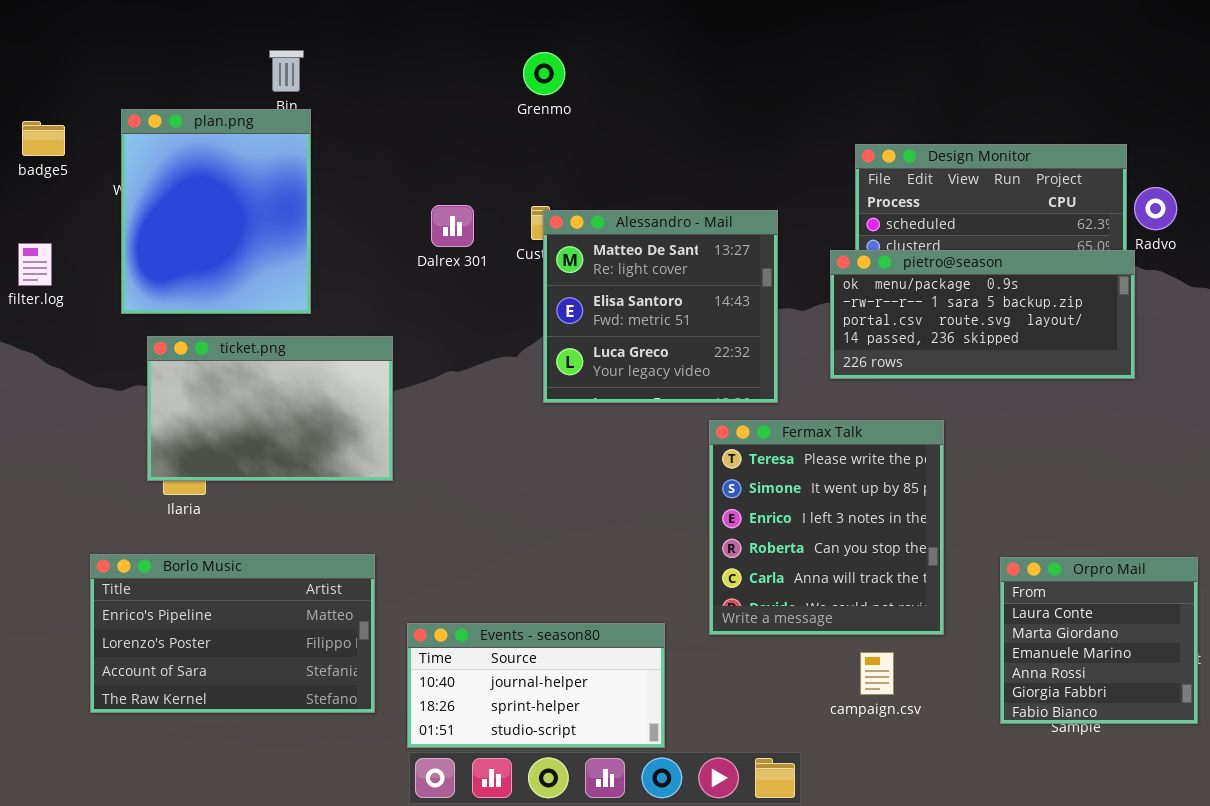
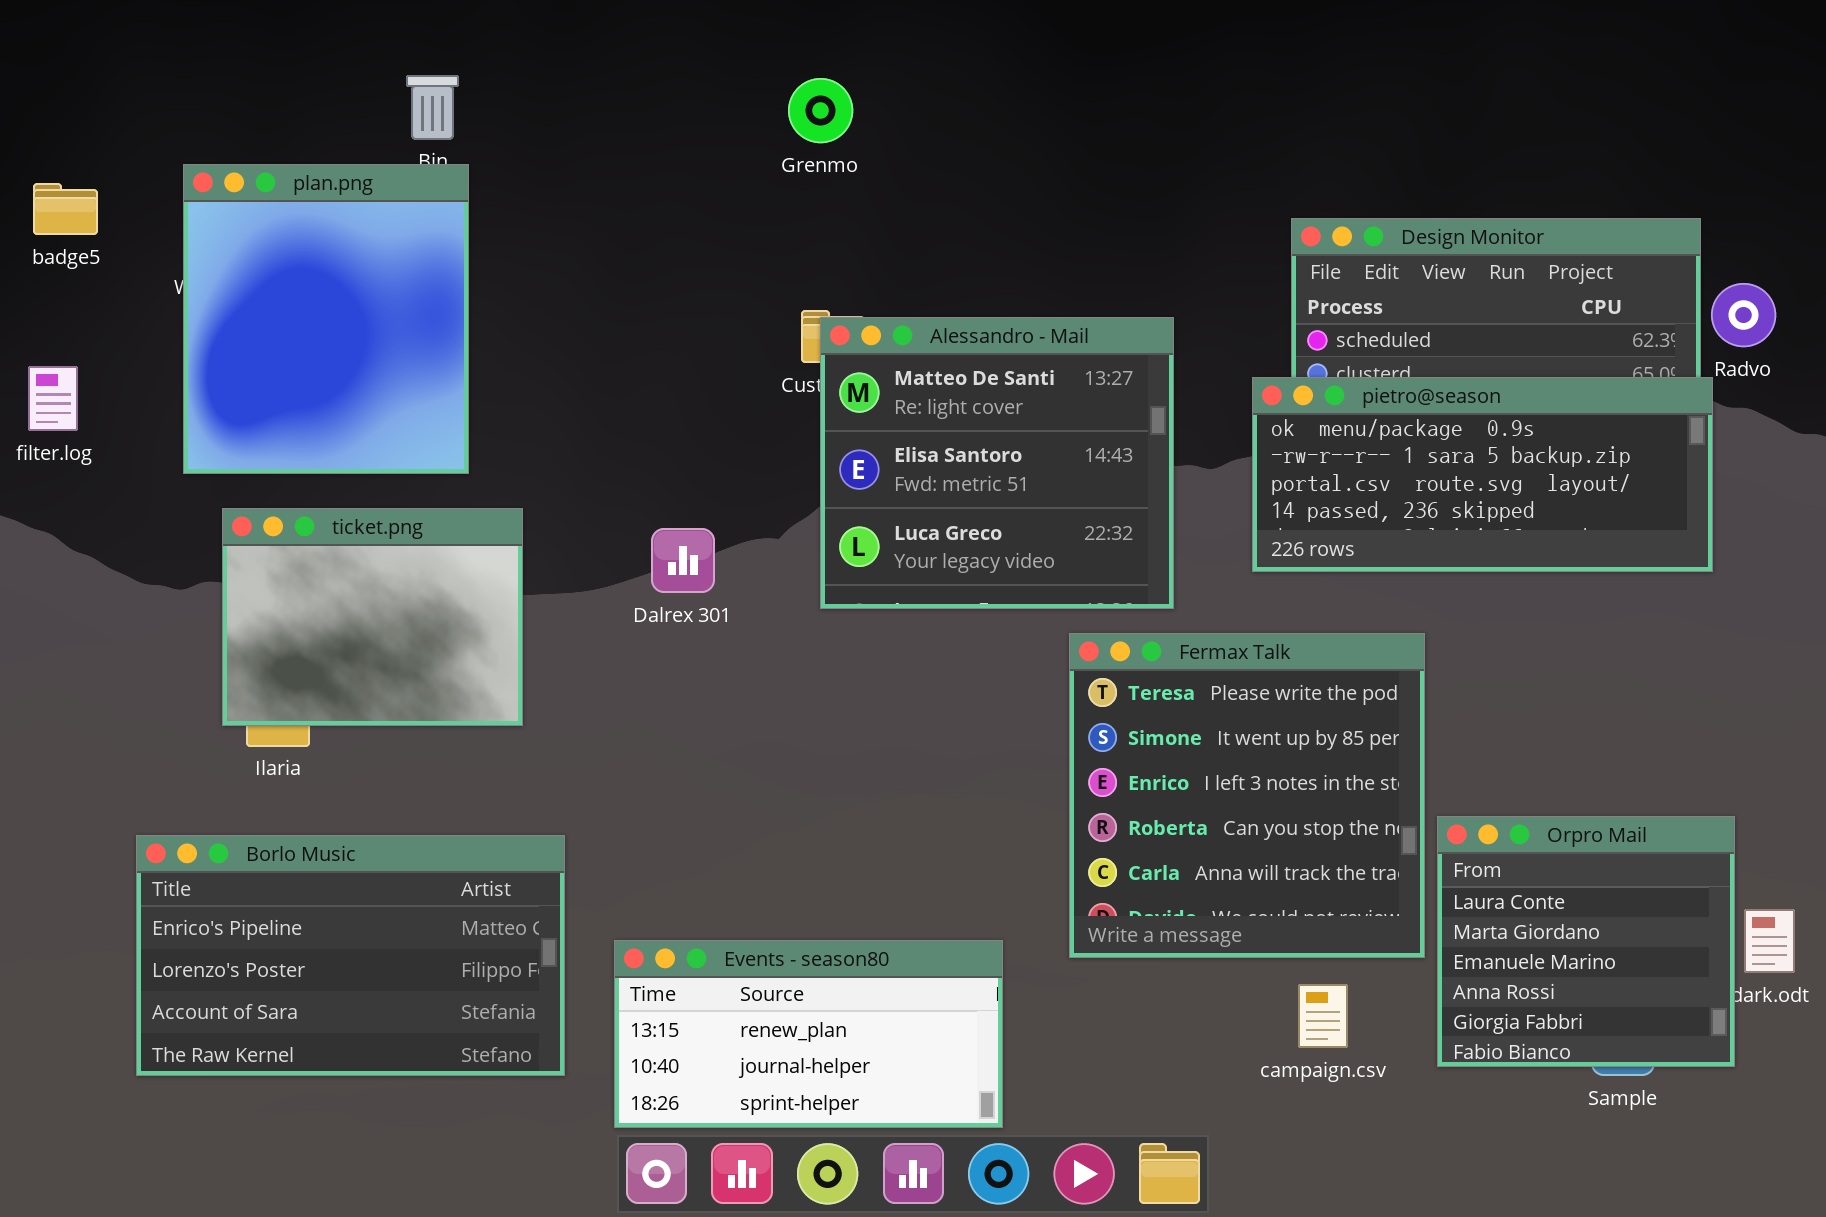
Dalrex 301: [431,205,474,247] -> [651,528,715,593], moved
ticket.png: [147,336,393,481] -> [222,508,523,726], resized
Orpro Mail: [1000,557,1198,724] -> [1437,816,1735,1067], moved
Events - season80: [407,623,665,748] -> [614,940,1003,1128], scrolled up 1 row

